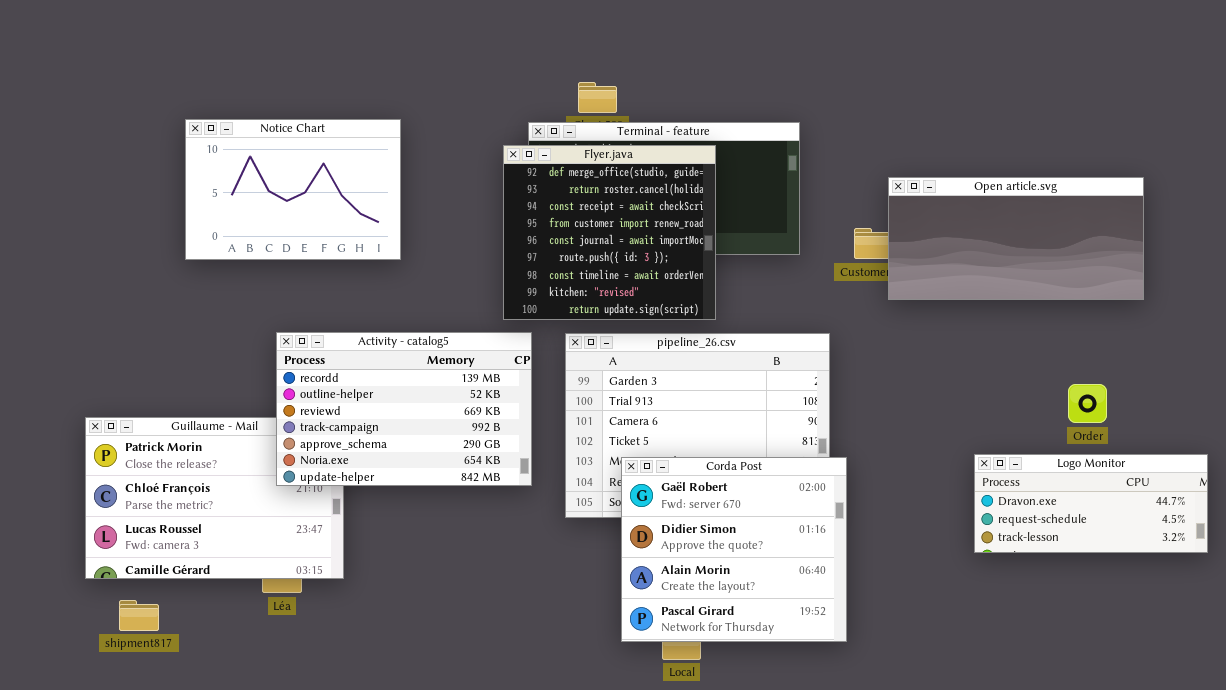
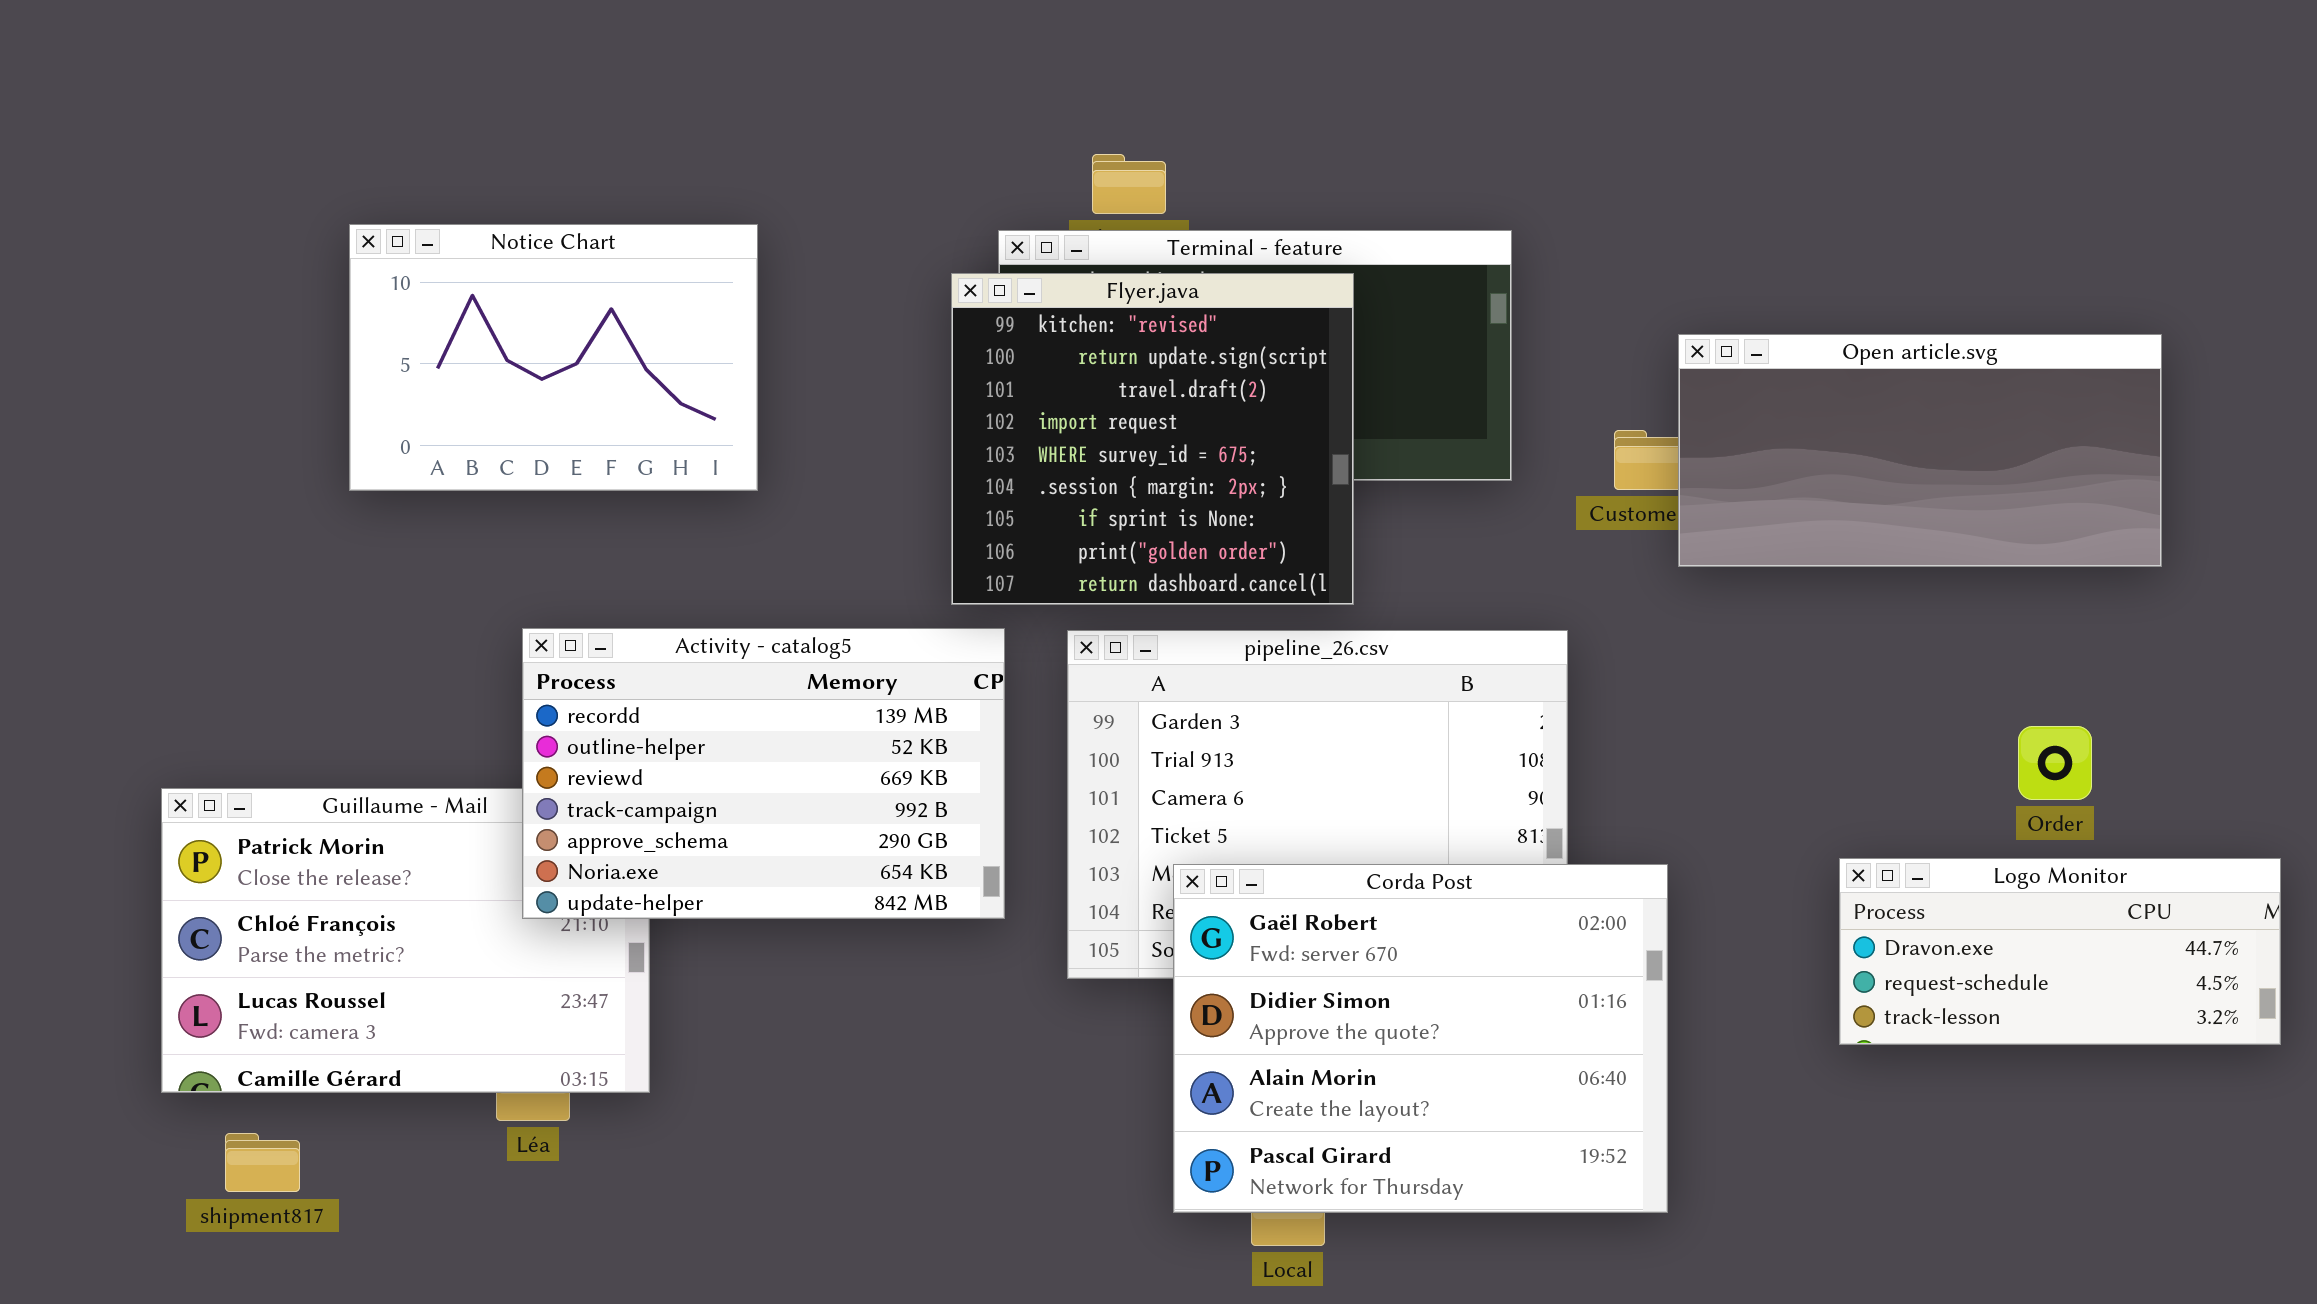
Flyer.java: [503,145,716,320] -> [951,273,1354,605], scrolled down 7 rows
Corda Post: [621,457,847,642] -> [1173,864,1668,1213], resized

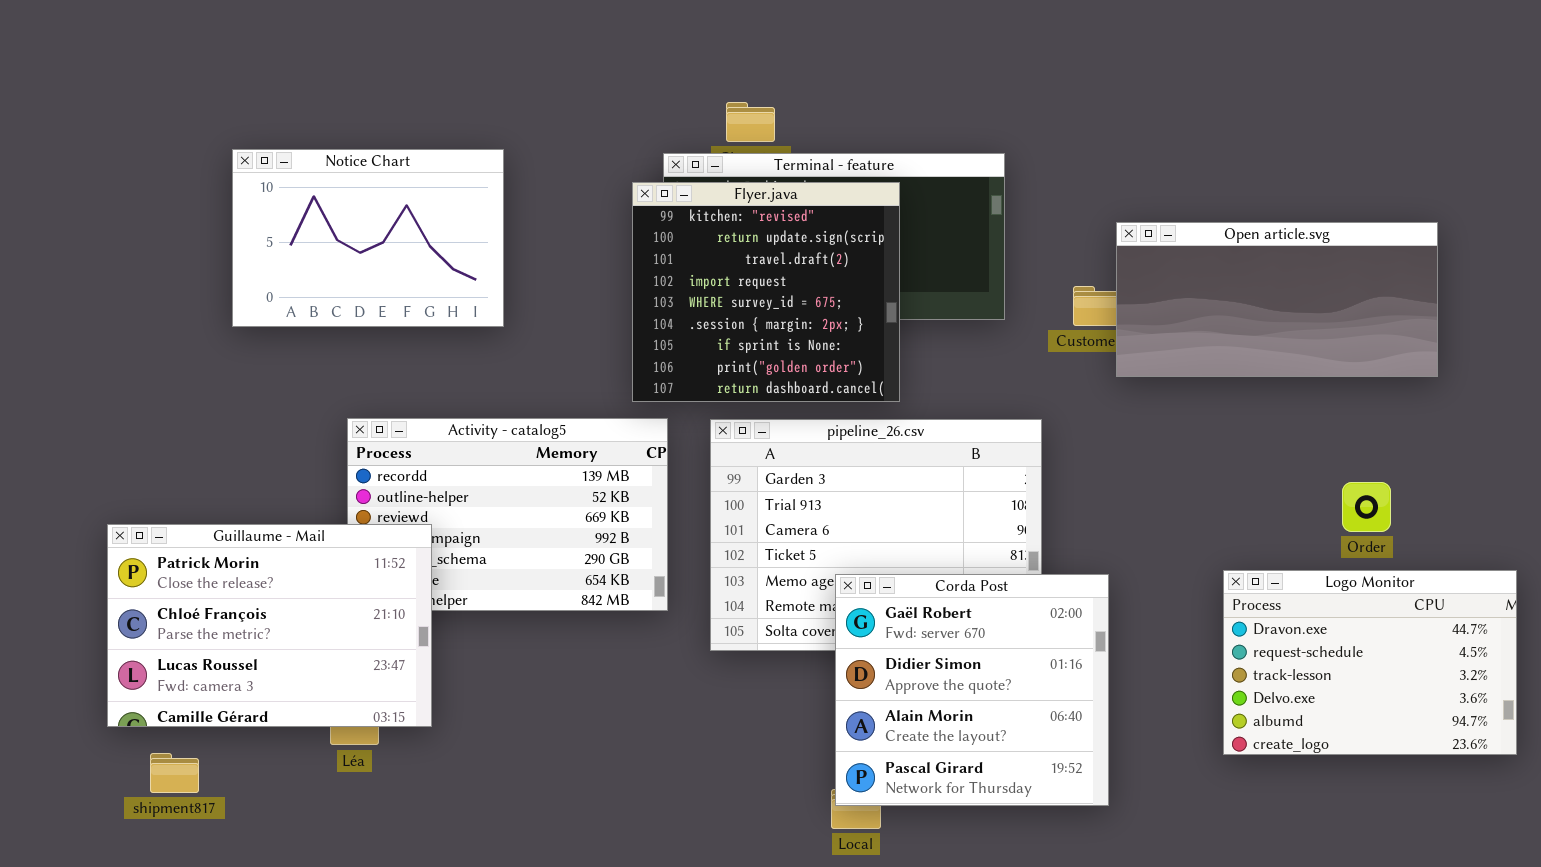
Guillaume - Mail: [161,788,650,1093] -> [107,524,432,727], raised
Logo Monitor: [1839,858,2281,1045] -> [1223,570,1517,755], resized
Corda Post: [1173,864,1668,1213] -> [835,574,1109,806], resized

